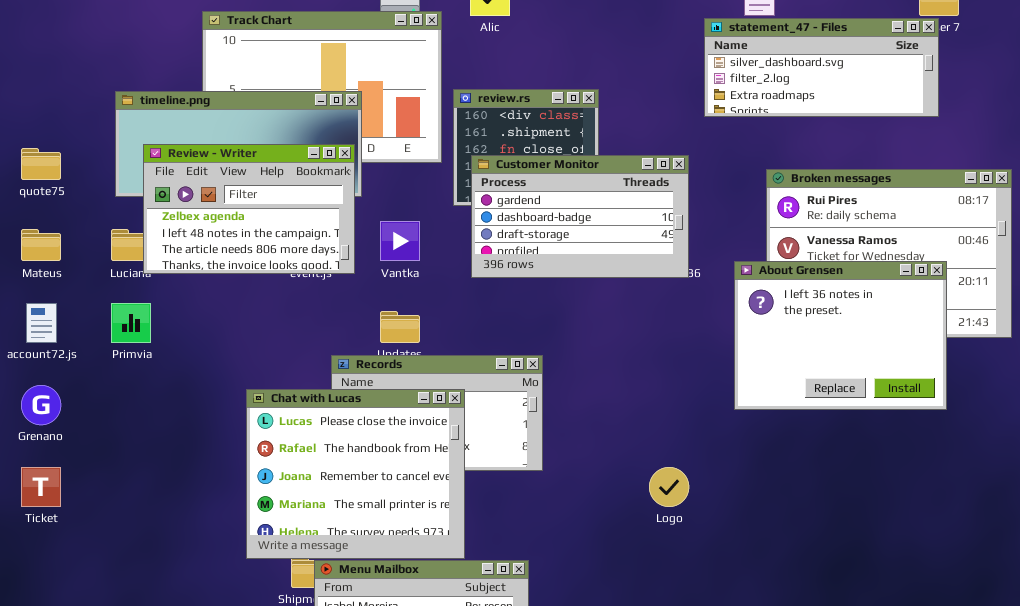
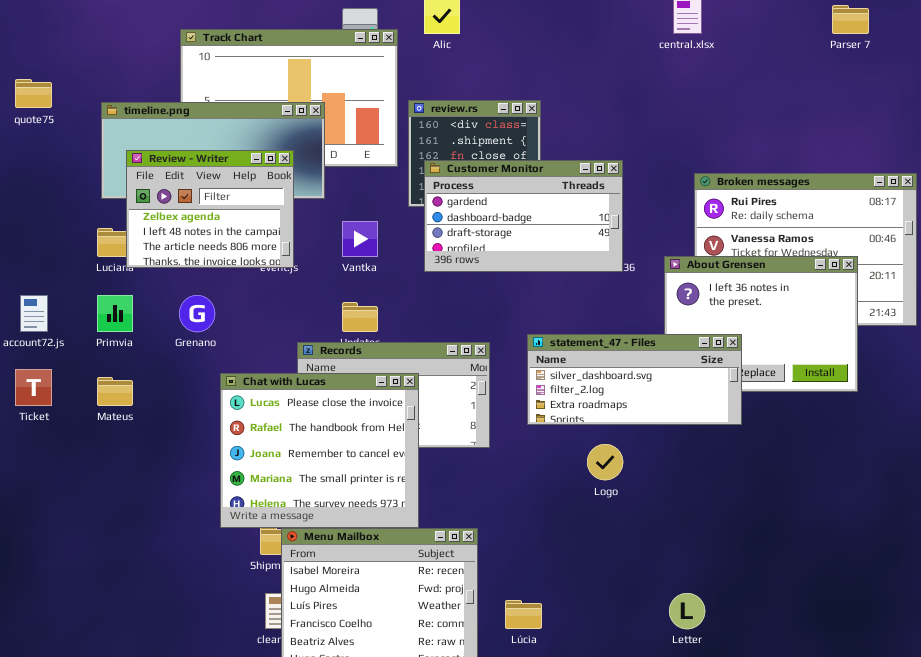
statement_47 - Files: [704,18,939,117] -> [527,334,742,425], moved
Review - Writer: [143,144,355,274] -> [126,150,294,268], resized
quote75: [21,148,61,180] -> [15,79,52,108], moved
Mateus: [21,229,61,261] -> [97,377,133,406], moved
Grenano: [21,385,61,425] -> [179,295,215,332], moved
Ticket: [21,467,61,507] -> [15,369,52,406], moved

